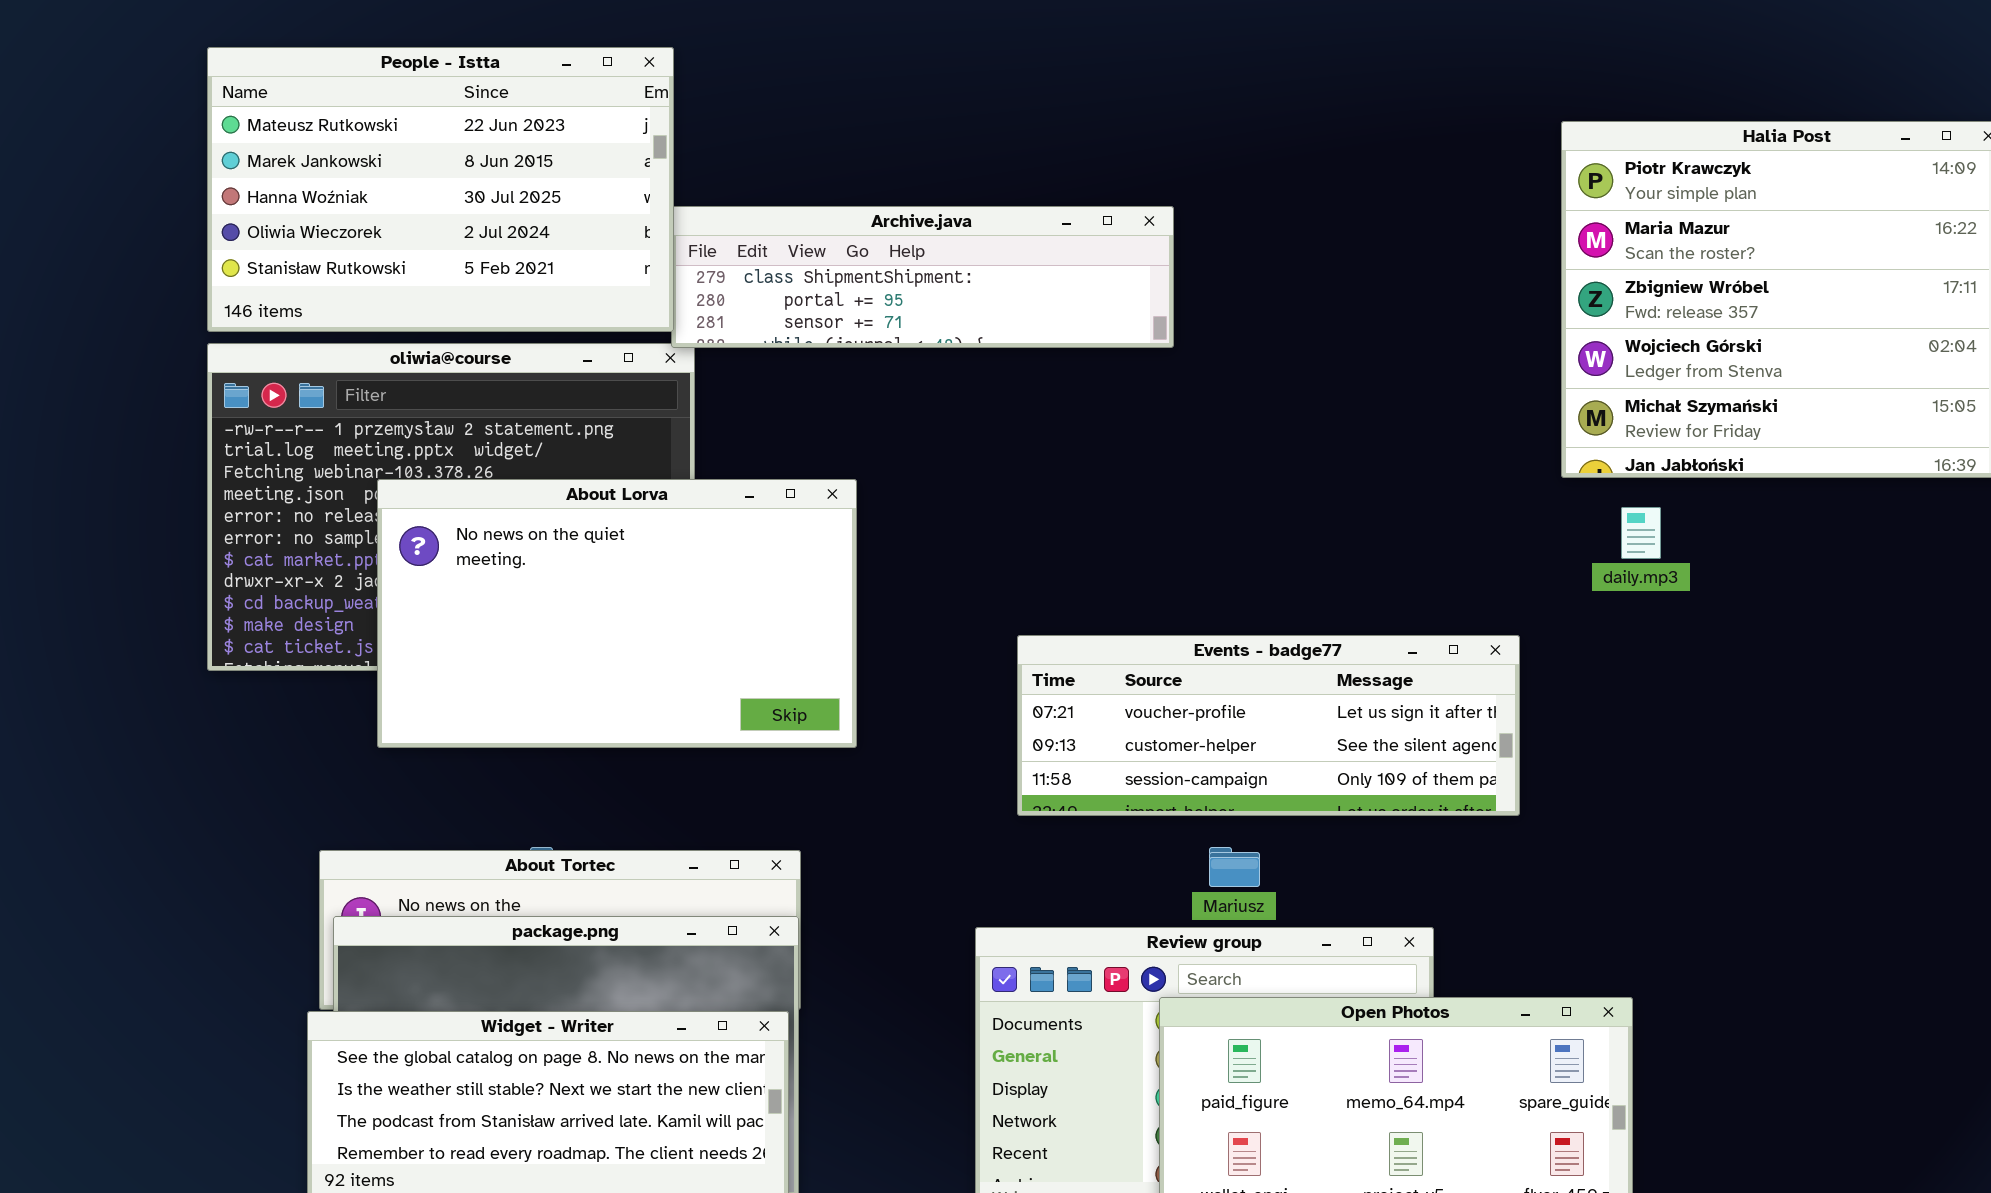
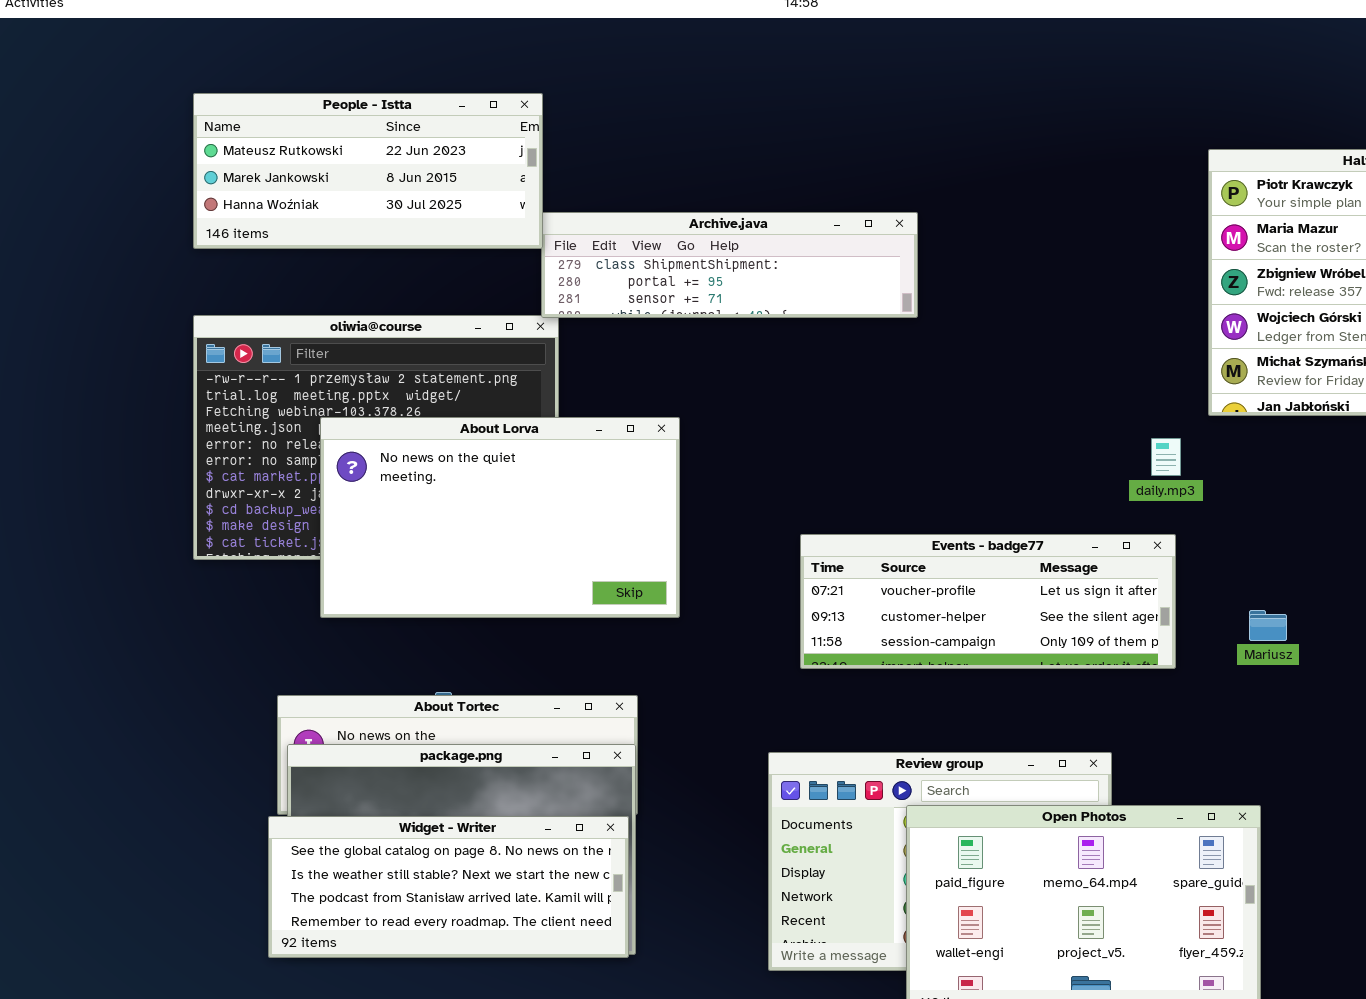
People - Istta: [207,47,674,332] -> [193,93,543,249], resized
daily.mp3: [1621,507,1661,559] -> [1151,438,1181,476], moved
Mariusz: [1209,847,1260,887] -> [1249,610,1287,641], moved

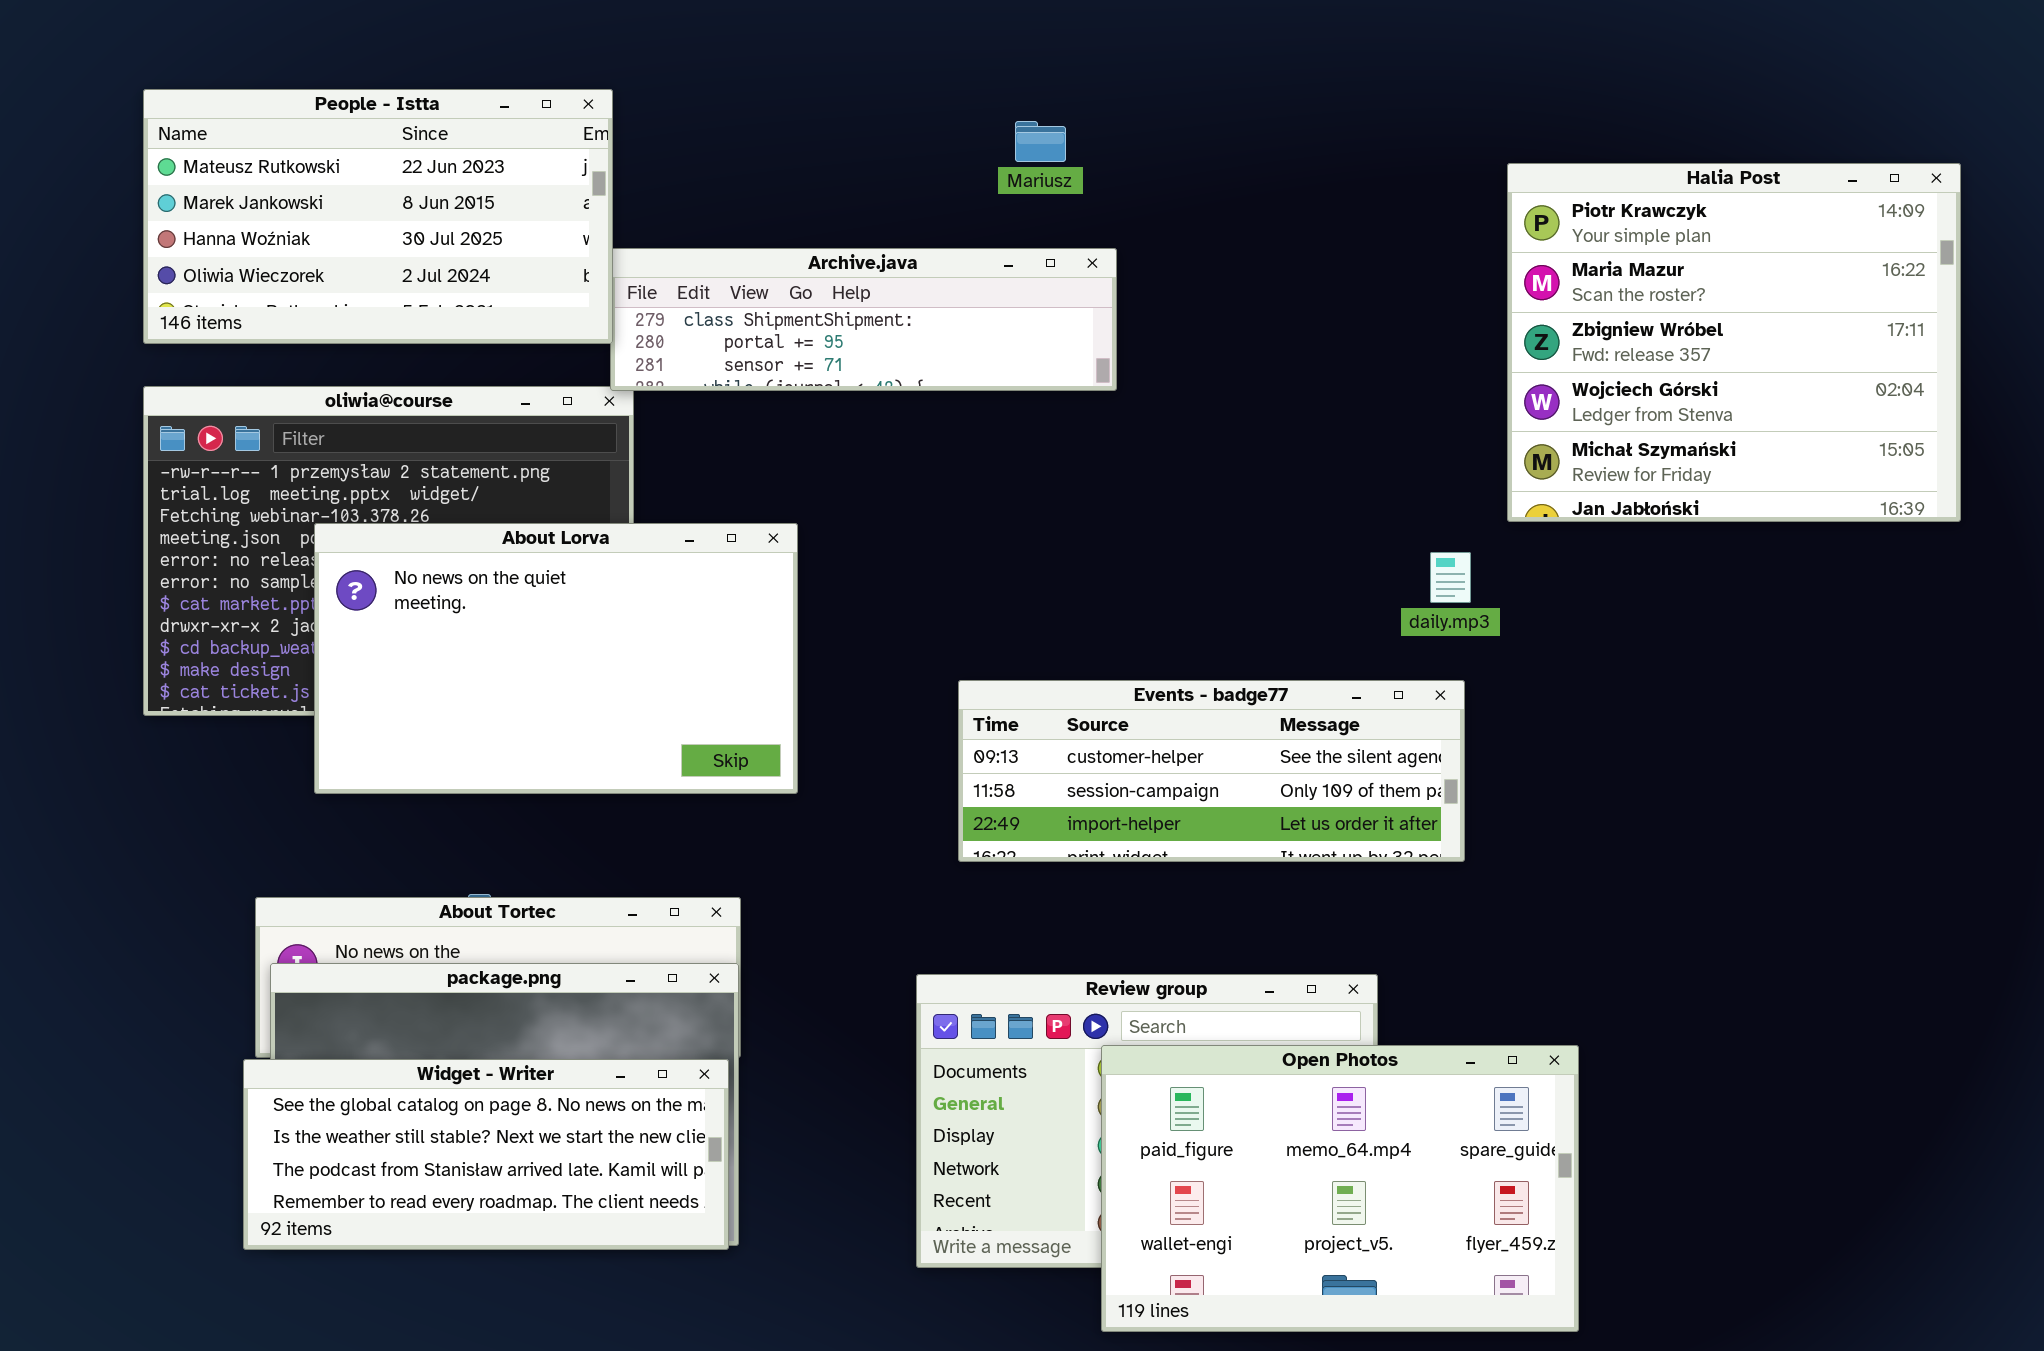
People - Istta: [193,93,543,249] -> [143,89,613,344], resized
Events - badge77: [800,534,1176,669] -> [958,680,1465,862], scrolled down 1 row
Mariusz: [1249,610,1287,641] -> [1015,121,1066,162], moved

